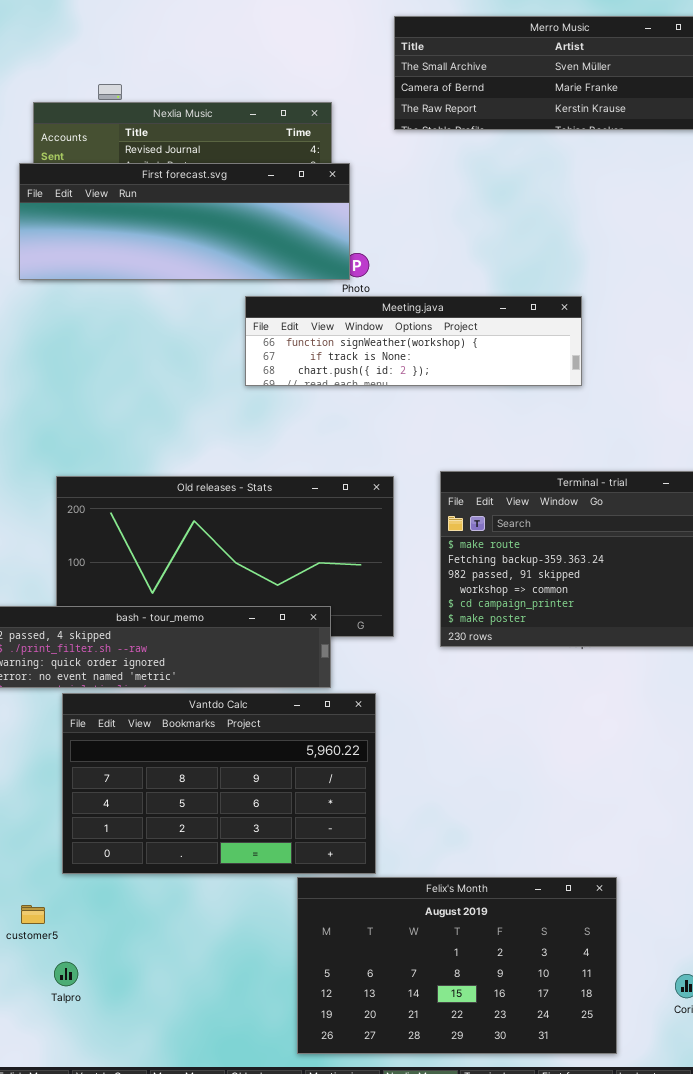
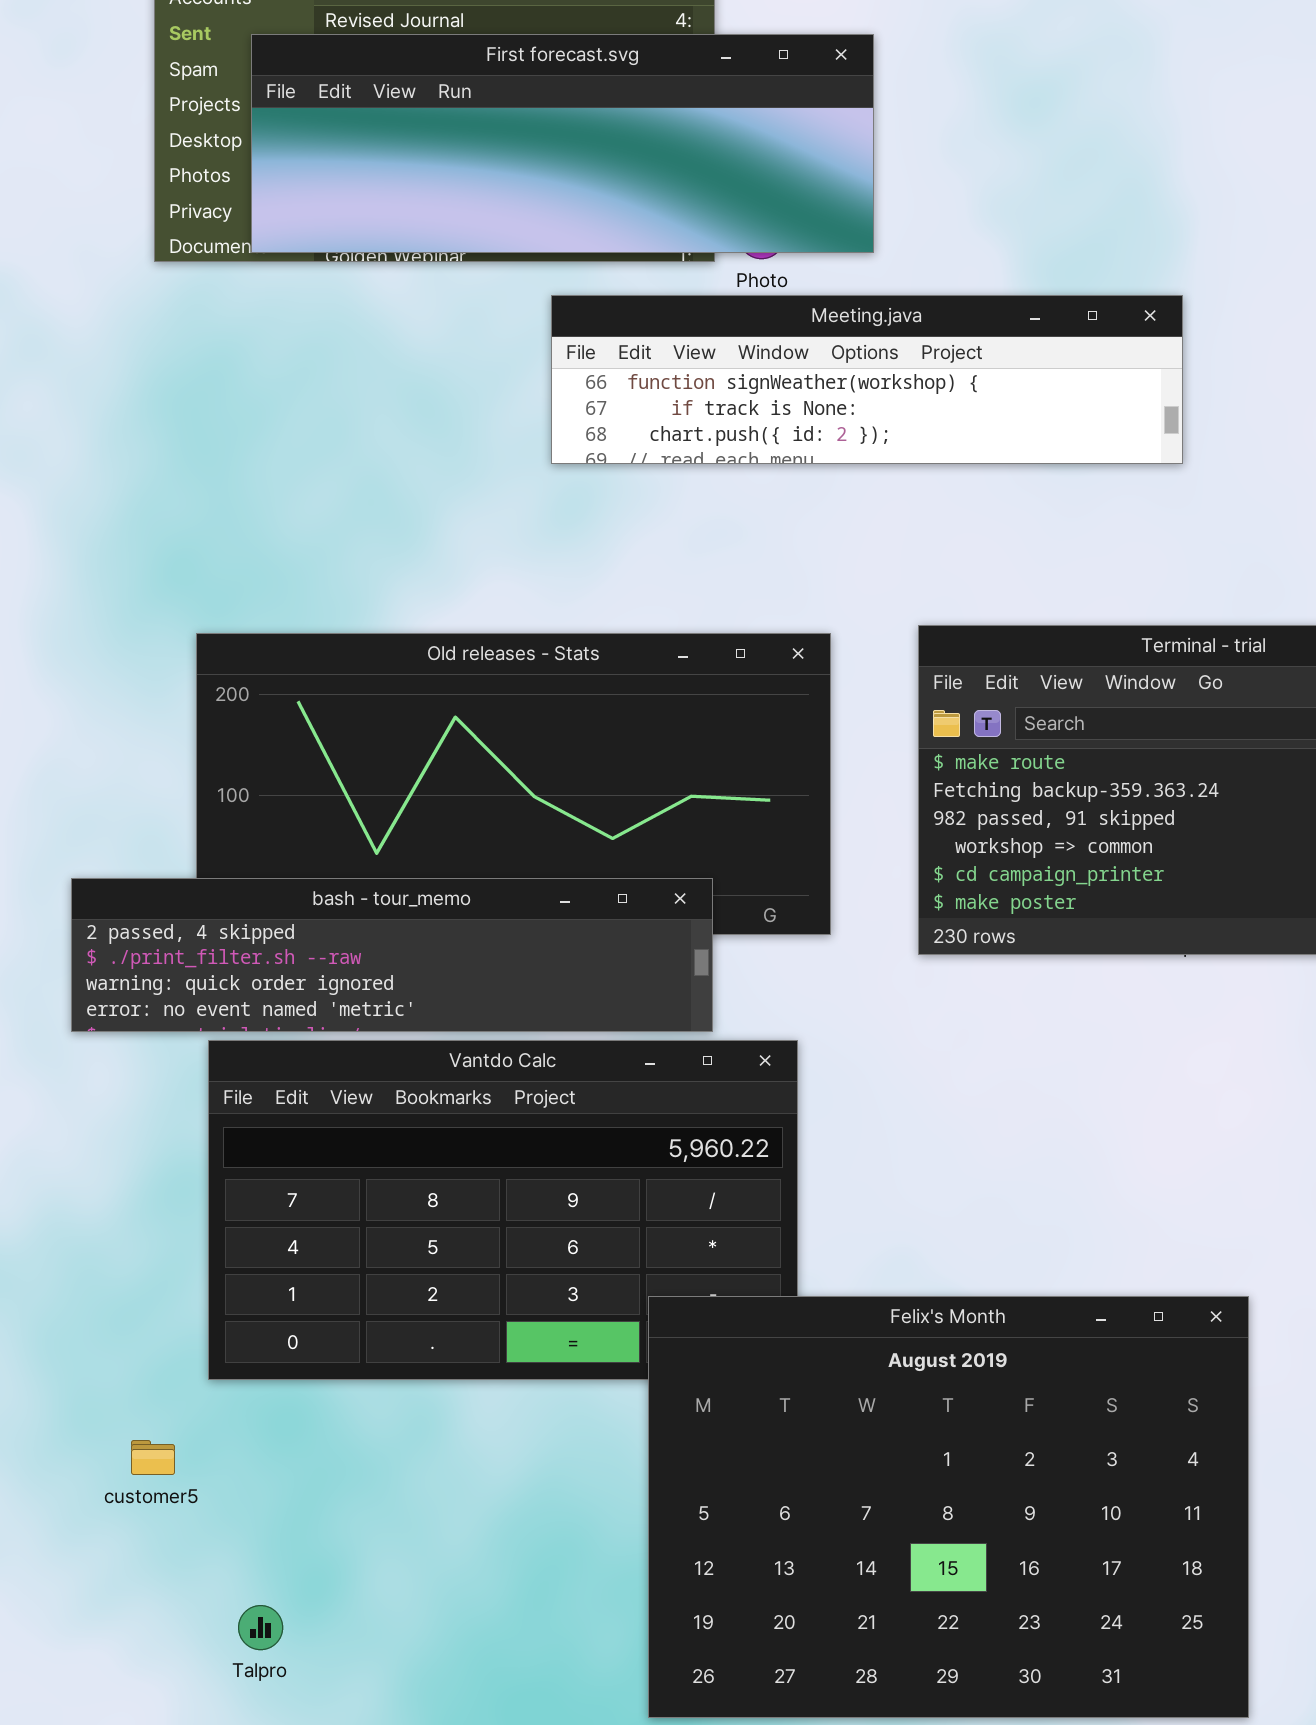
First forecast.svg: [19,163,350,280] -> [251,34,874,253], moved
Felix's Month: [297,877,617,1054] -> [648,1296,1249,1718], resized
Talpro: [54,962,78,986] -> [238,1605,283,1650], moved

